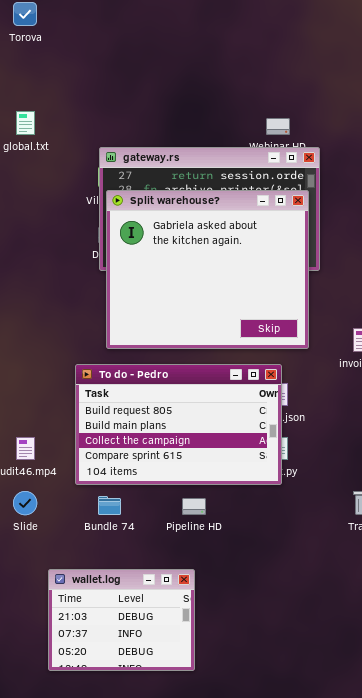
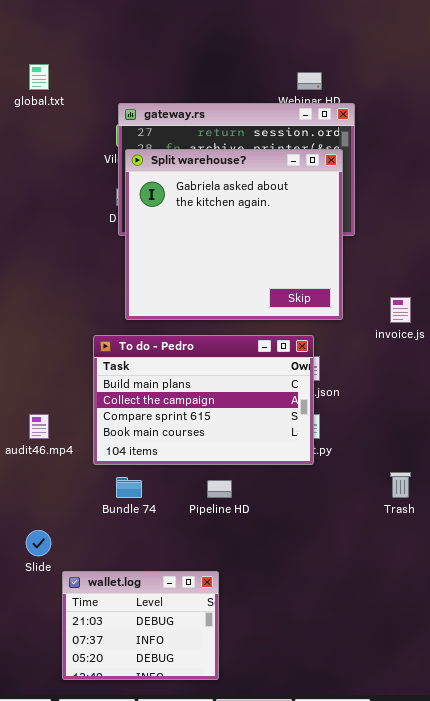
To do - Pedro: [75,364,282,485] -> [93,335,314,465], scrolled down 1 row
Slide: [13,491,37,515] -> [26,530,51,556], moved
wallet.log: [48,569,195,671] -> [62,571,219,680], moved

